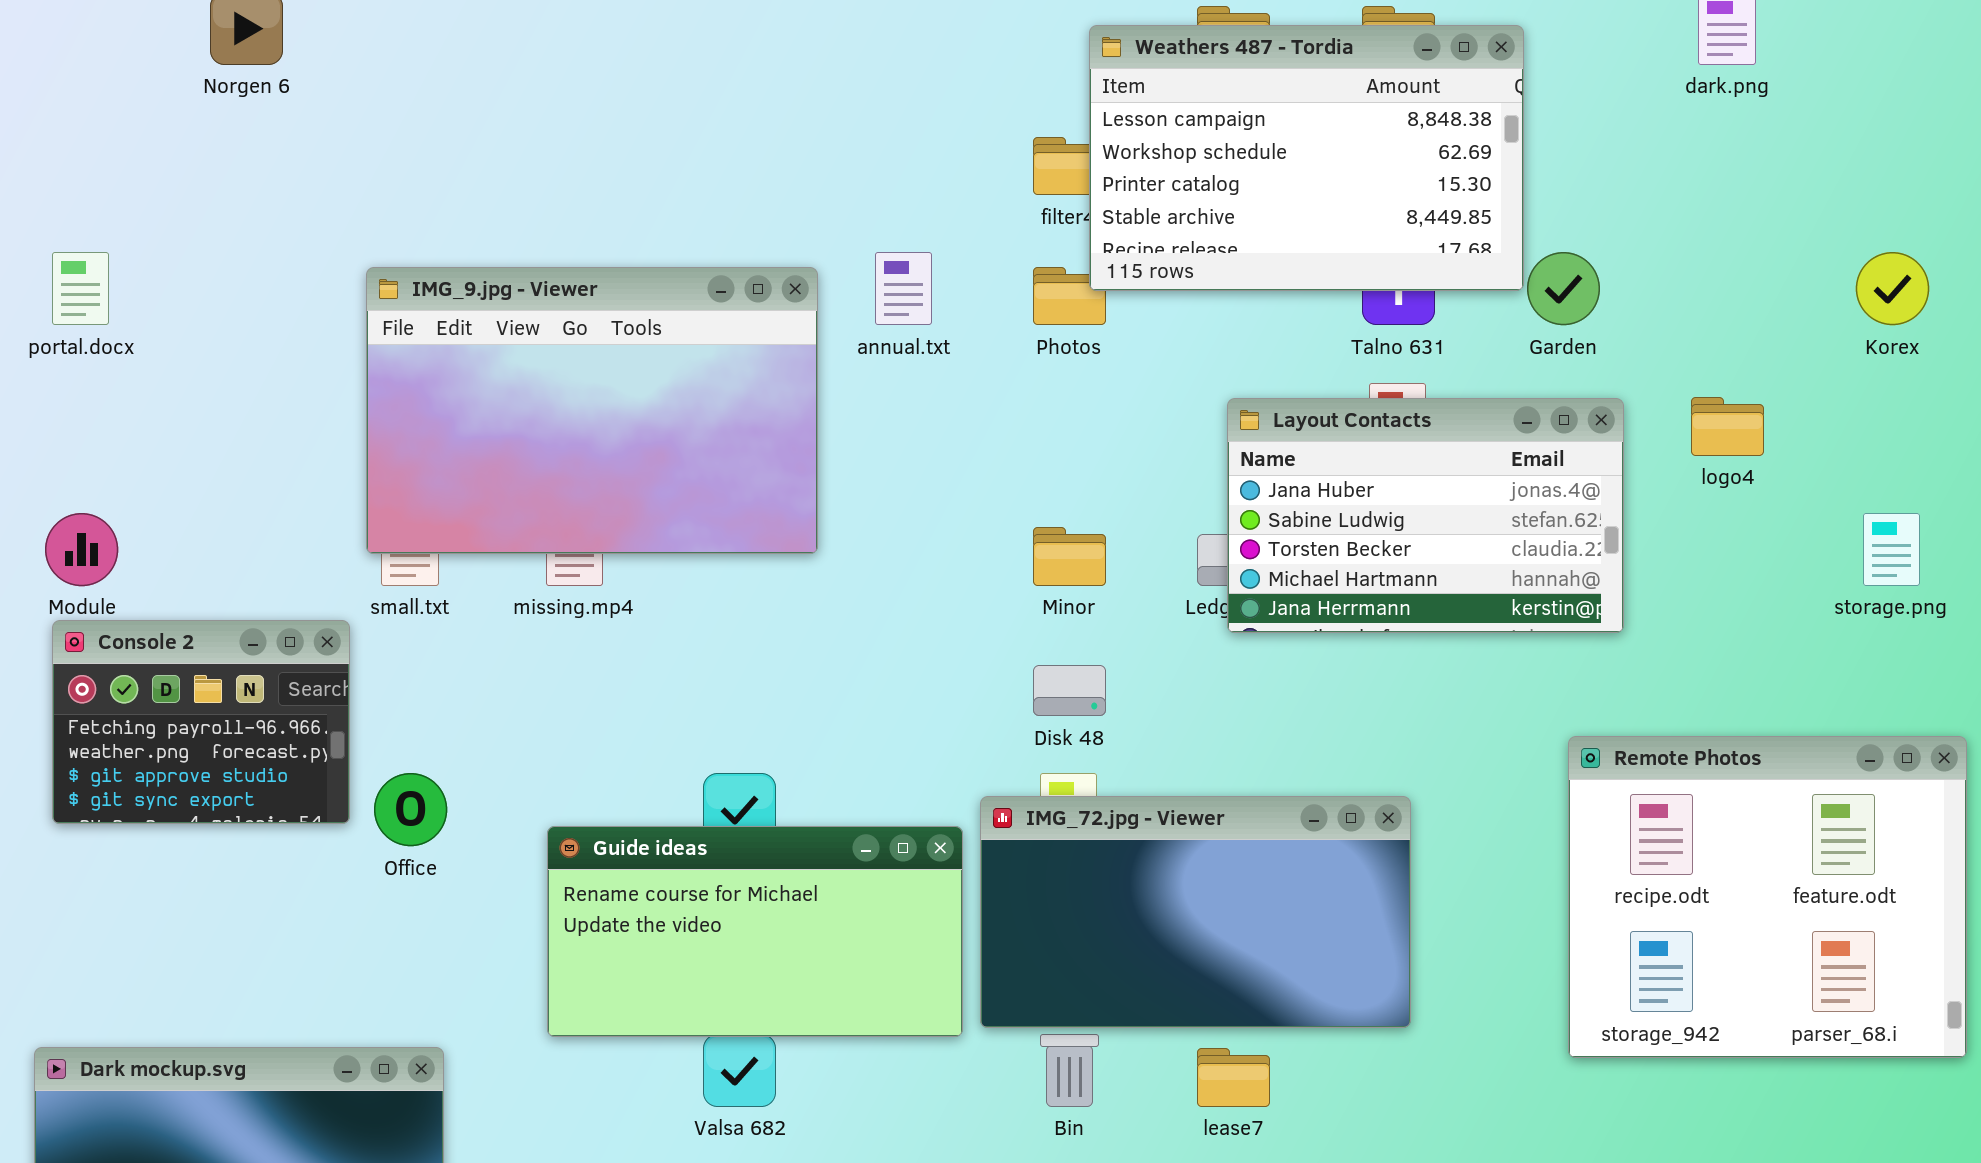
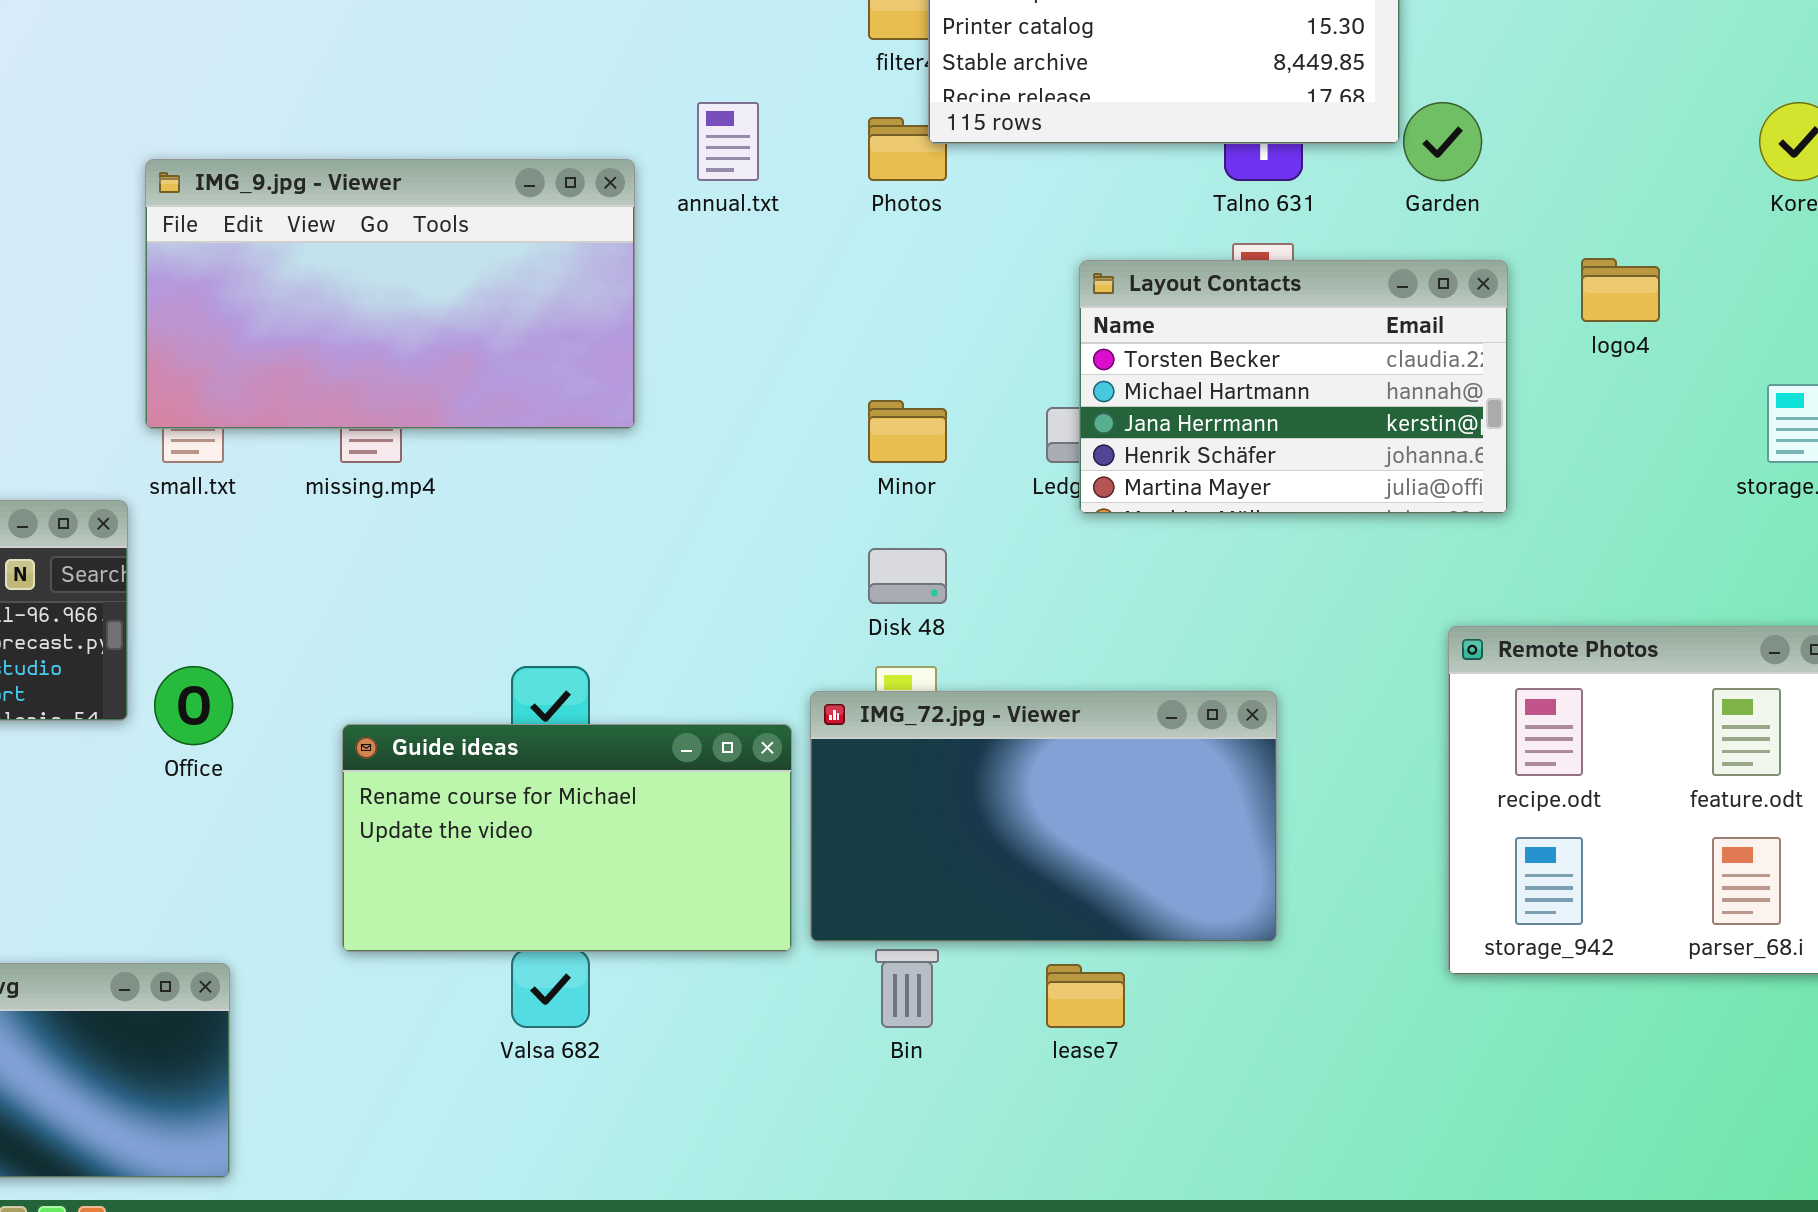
IMG_9.jpg - Viewer: [366,267,818,554] -> [145,159,635,429], resized
Layout Contacts: [1227,398,1624,633] -> [1079,260,1508,514], scrolled down 2 rows

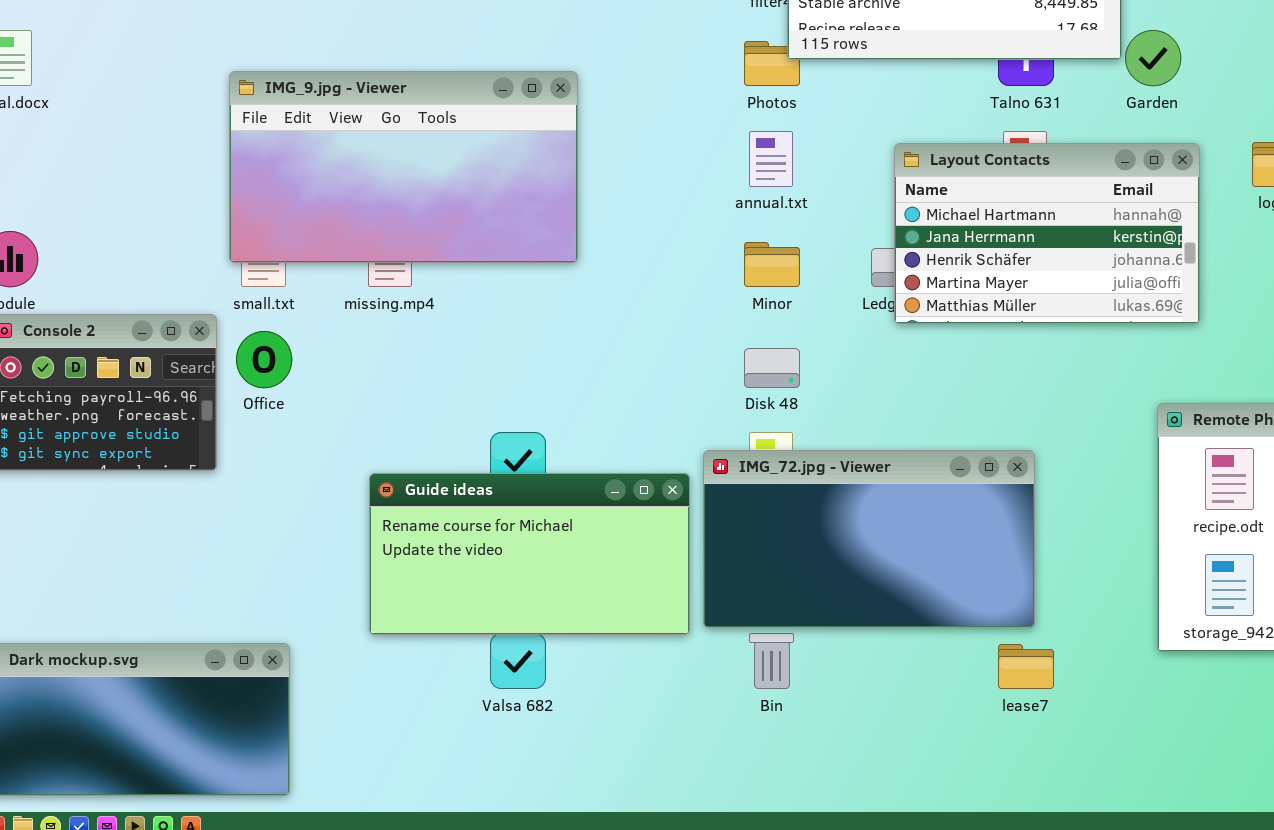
annual.txt: [697,102,759,181] -> [749,131,793,187], moved
Layout Contacts: [1079,260,1508,514] -> [894,143,1200,324], scrolled down 1 row
Office: [154,666,233,745] -> [236,331,292,388], moved
lease7: [1046,964,1125,1028] -> [998,644,1054,689], moved

